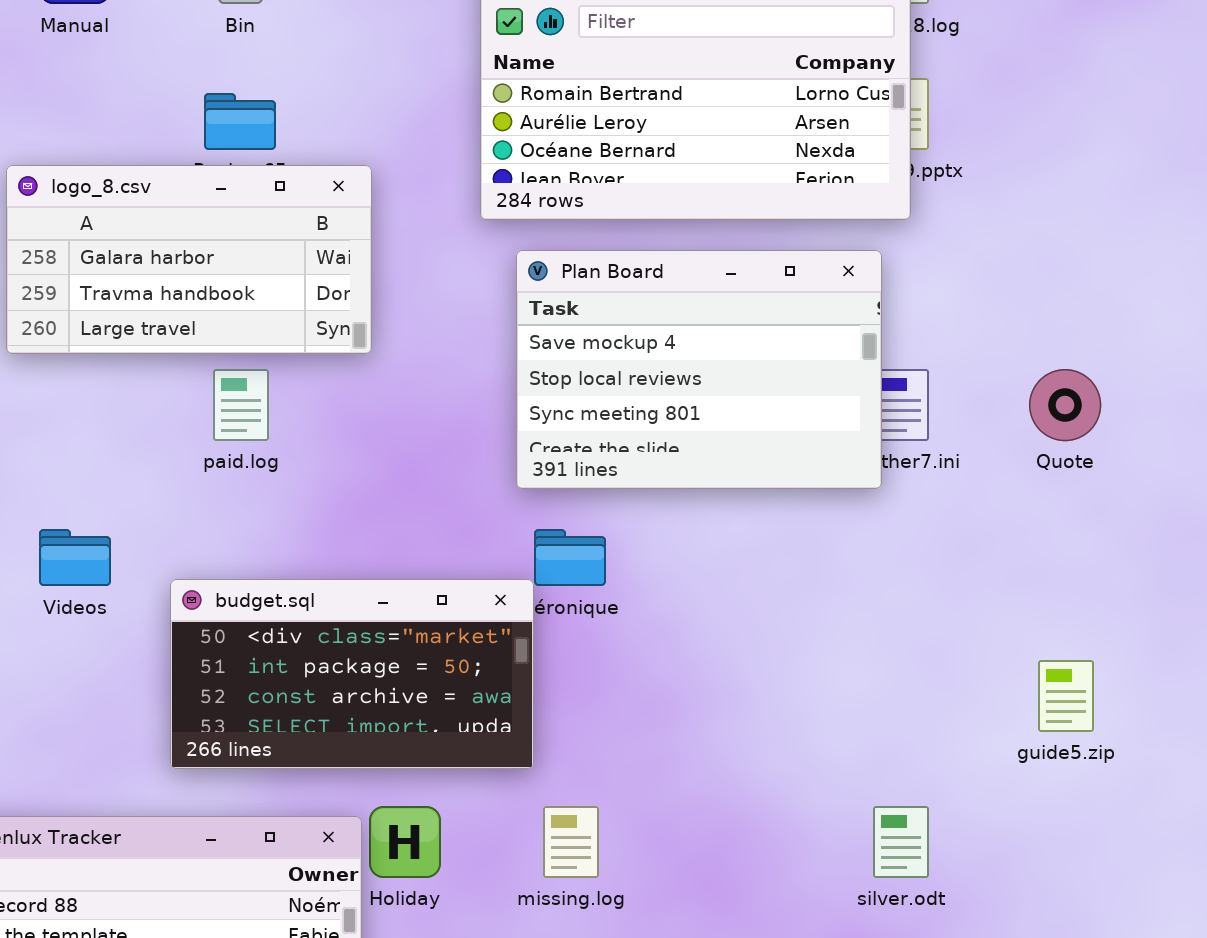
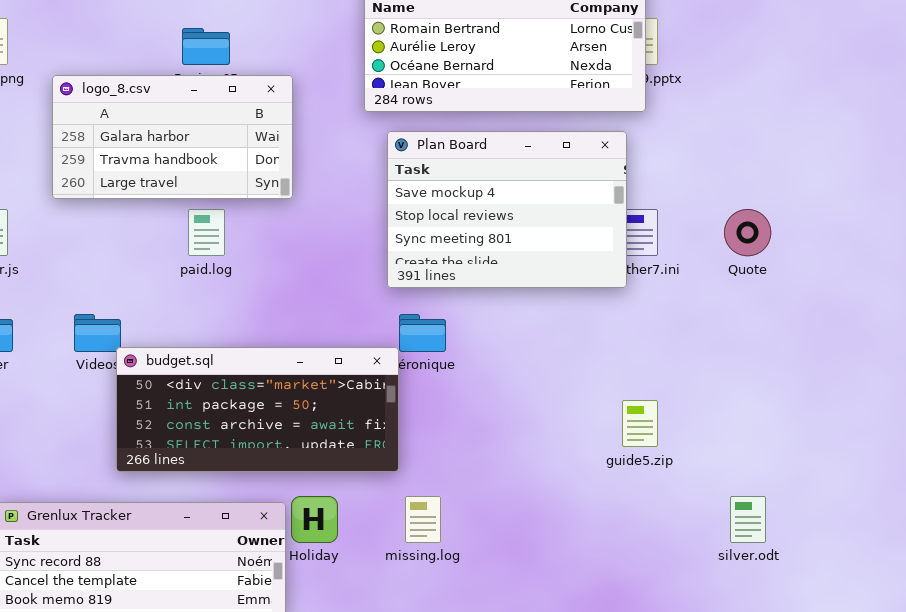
budget.sql: [170,579,534,769] -> [116,347,399,472], resized
guide5.zip: [1038,660,1094,732] -> [622,400,658,447], moved
silver.odt: [873,806,929,878] -> [730,496,766,543], moved

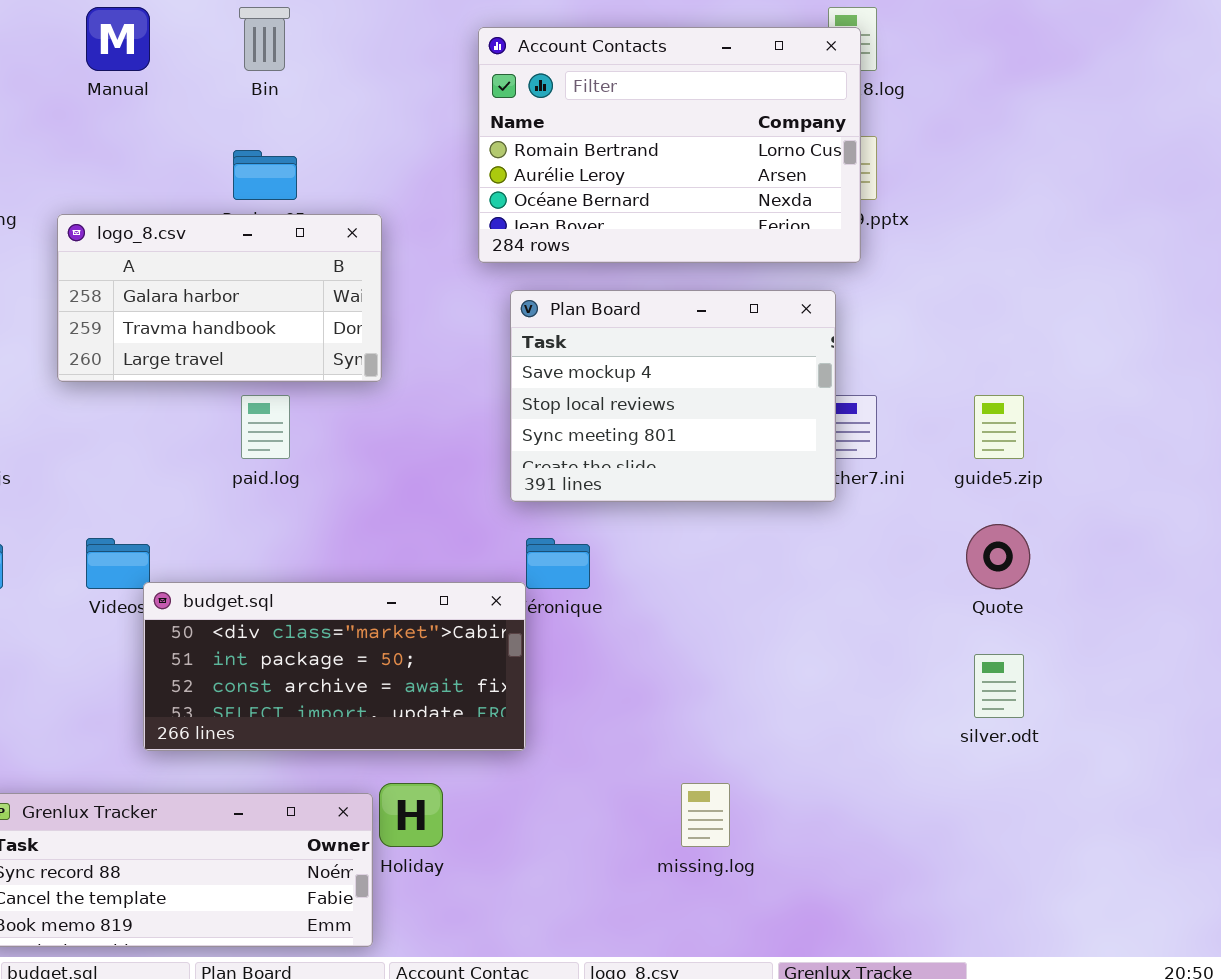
Quote: [724,209,771,256] -> [966,524,1030,589], moved
guide5.zip: [622,400,658,447] -> [974,395,1024,459], moved
missing.log: [405,496,441,543] -> [681,783,730,847], moved
silver.odt: [730,496,766,543] -> [974,654,1024,718], moved

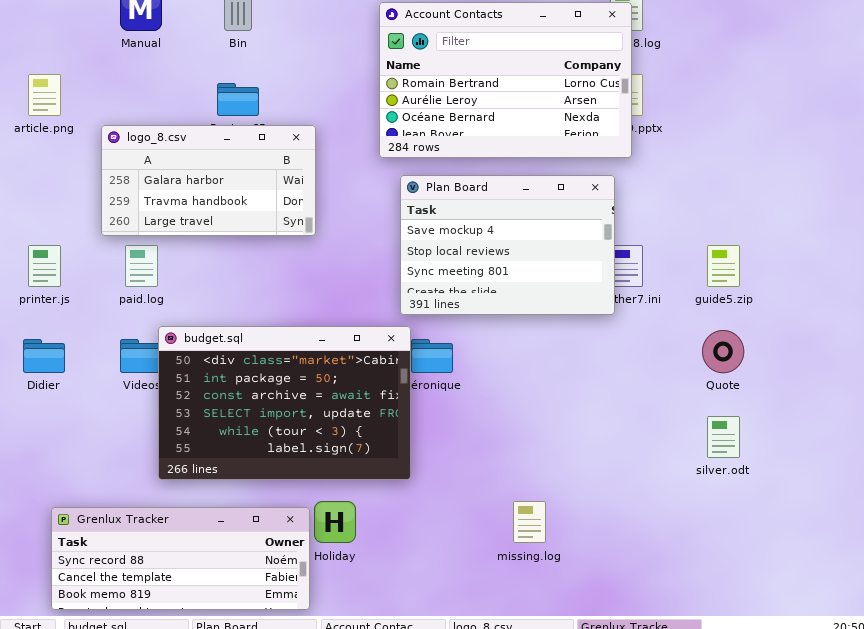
paid.log: [241,395,290,459] -> [125,245,158,287], moved
budget.sql: [143,582,526,751] -> [158,326,411,480], resized

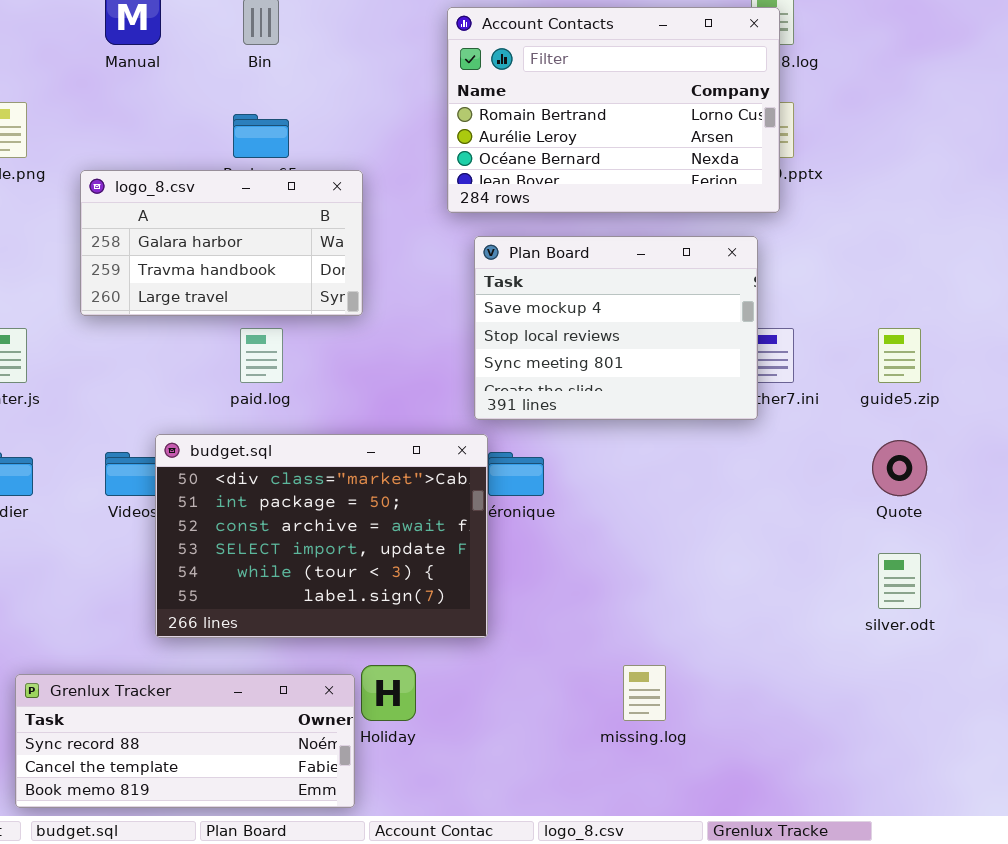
paid.log: [125,245,158,287] -> [240,328,283,383], moved

